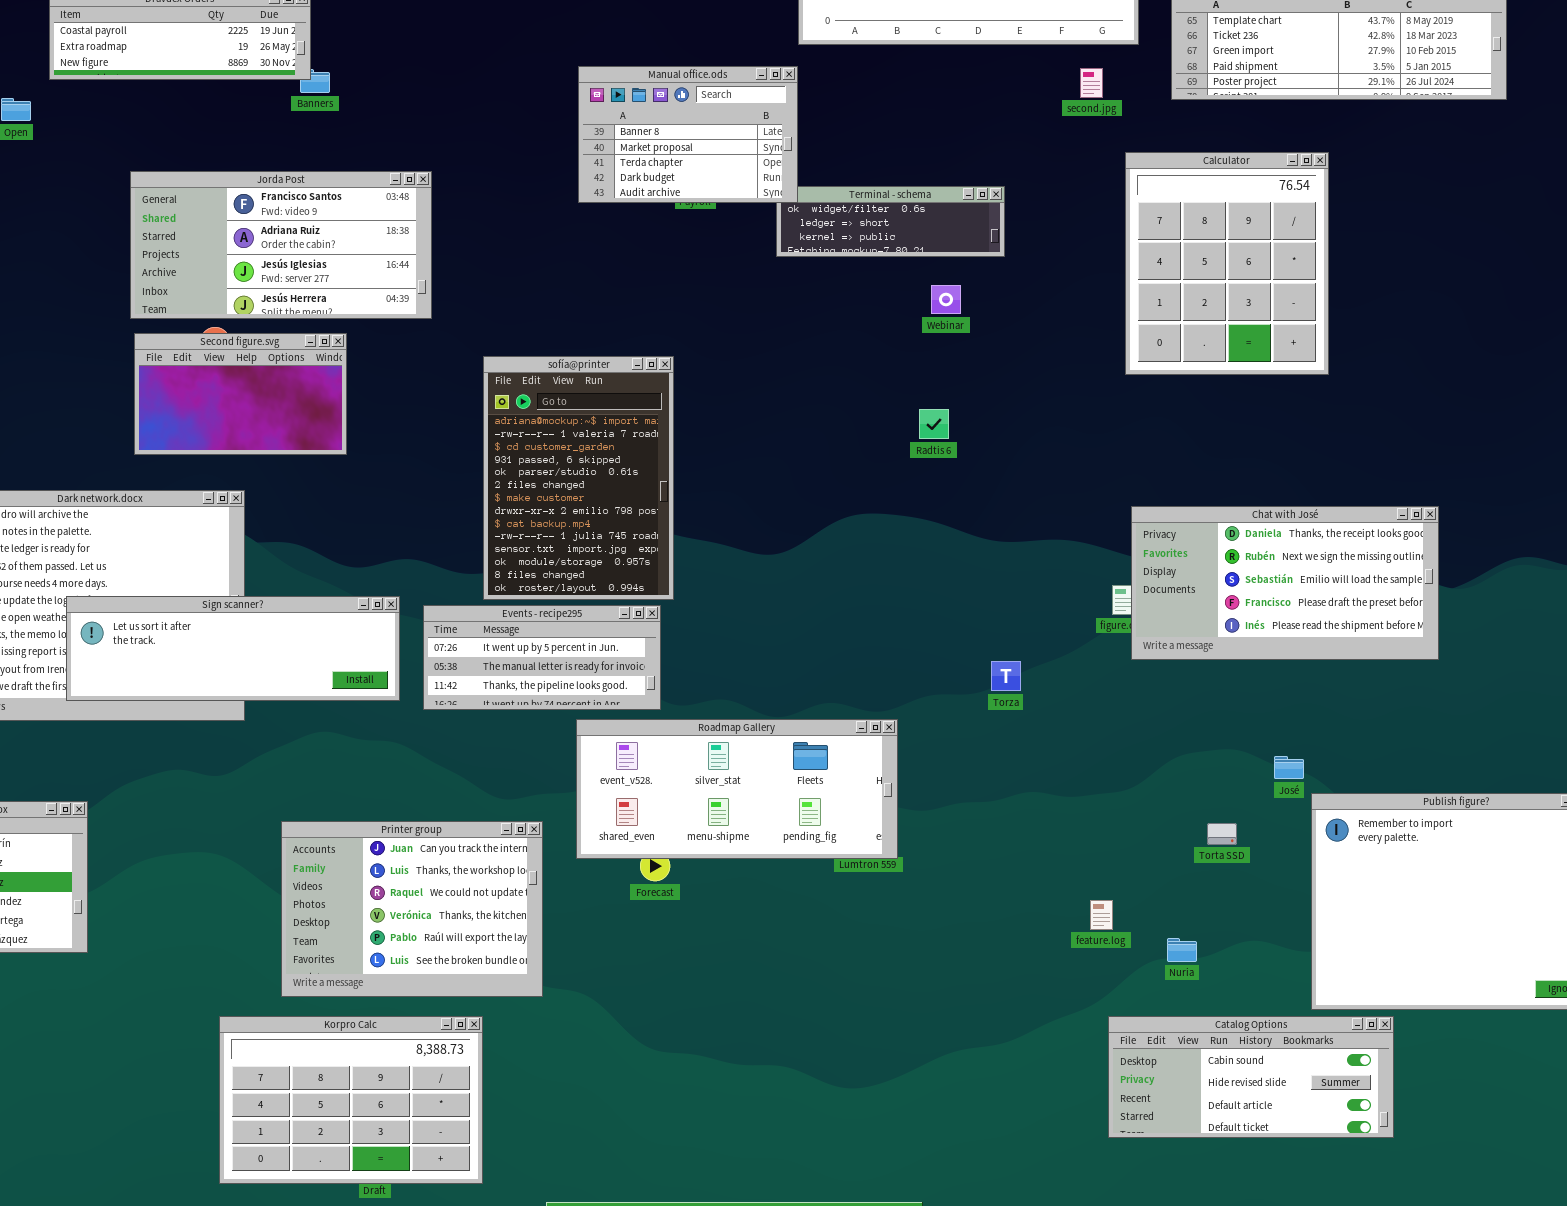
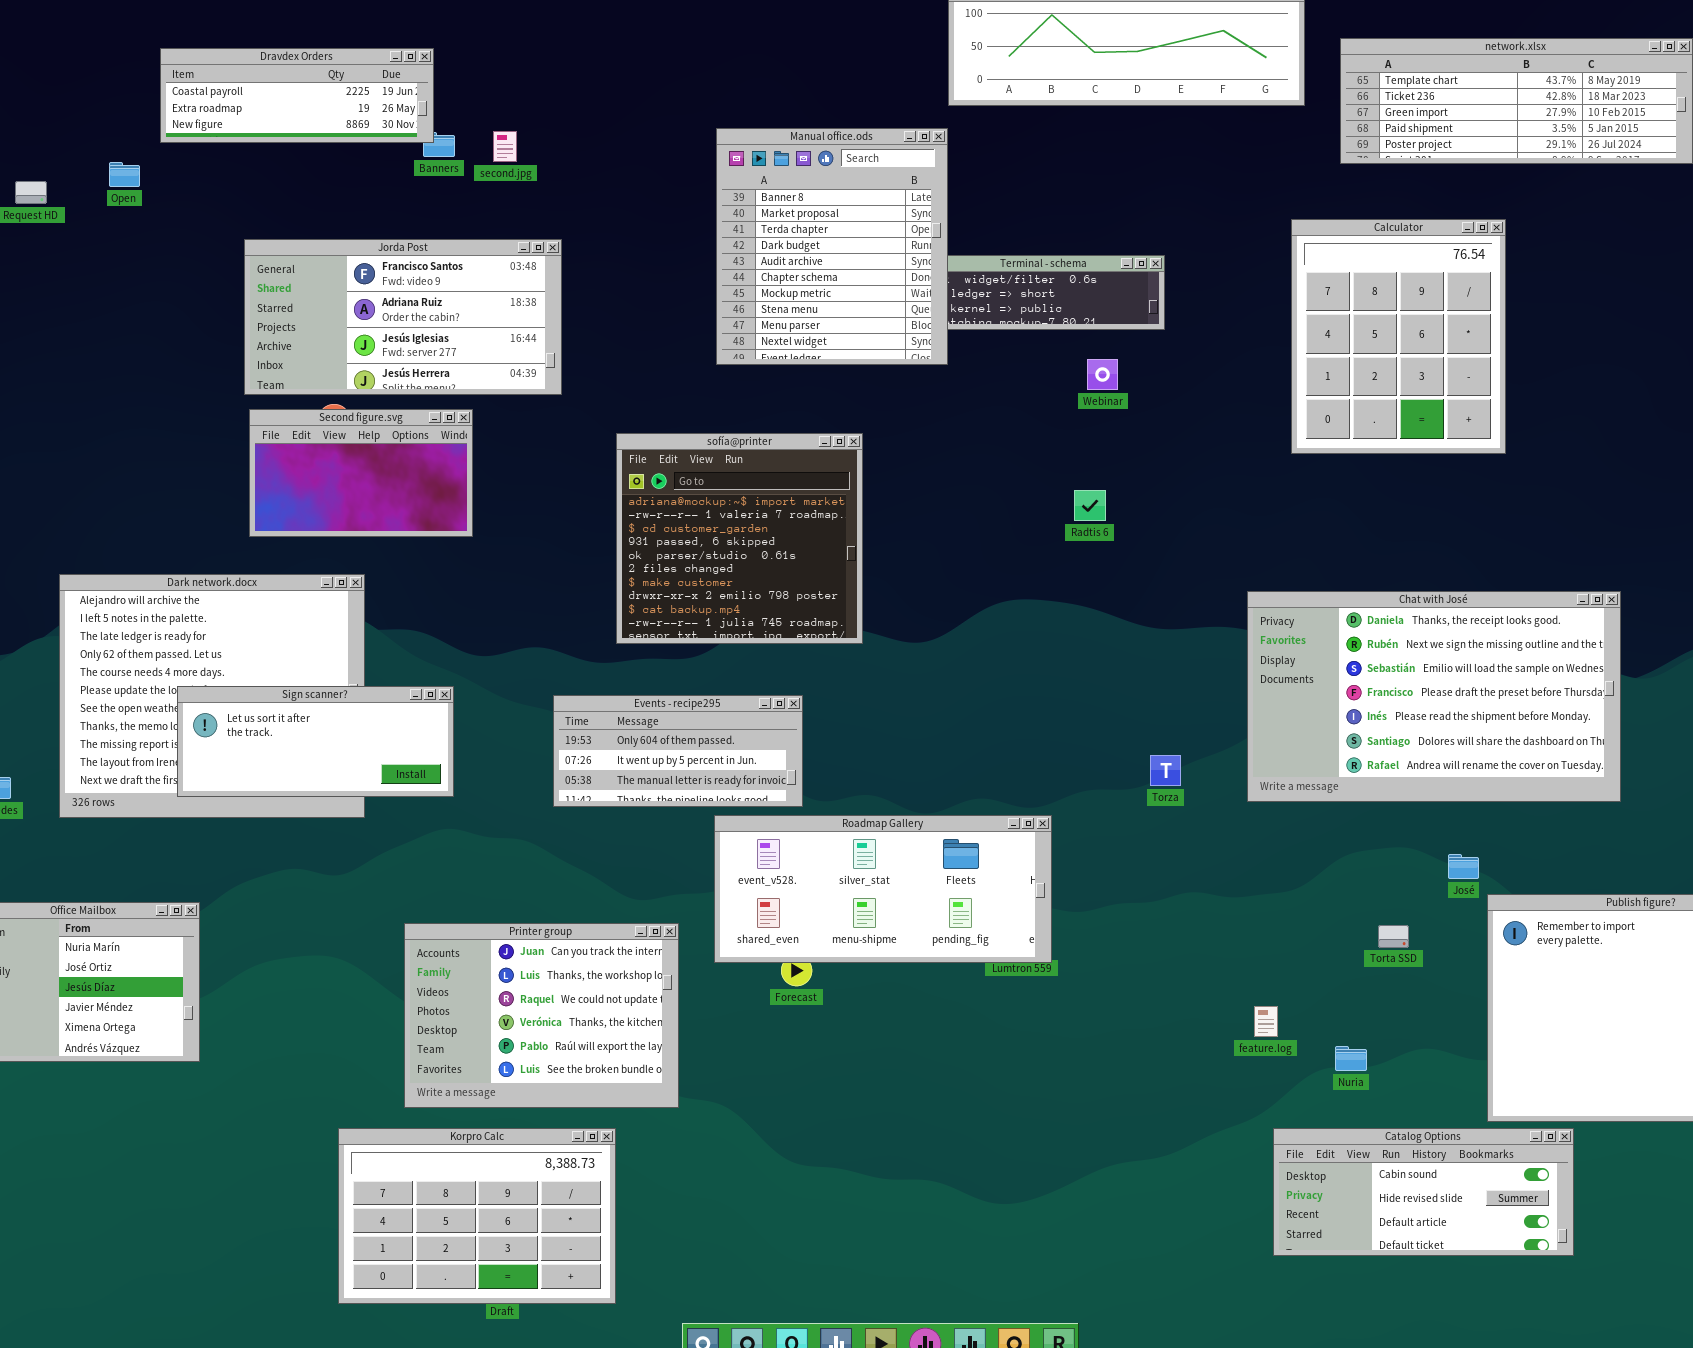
Manual office.ods: [578,66,798,203] -> [716,128,948,365], resized
second.jpg: [1080,68,1103,98] -> [493,131,517,162], moved
sofía@printer: [483,356,674,600] -> [616,433,863,644], resized
Chat with José: [1131,506,1439,660] -> [1247,591,1621,802], resized
Sign scanner?: [66,596,400,701] -> [177,686,454,797], resized
Events - recipe295: [423,605,661,710] -> [553,695,803,807], scrolled up 1 row

